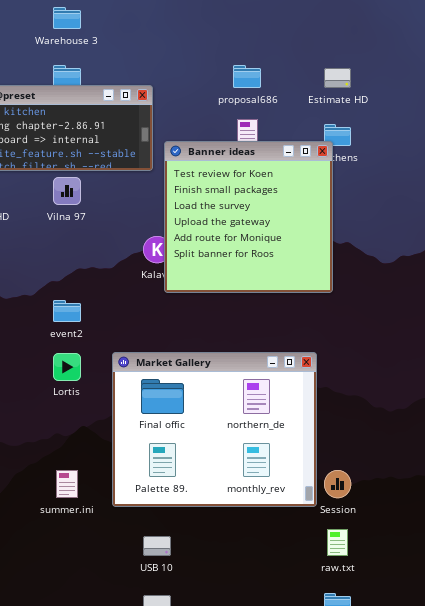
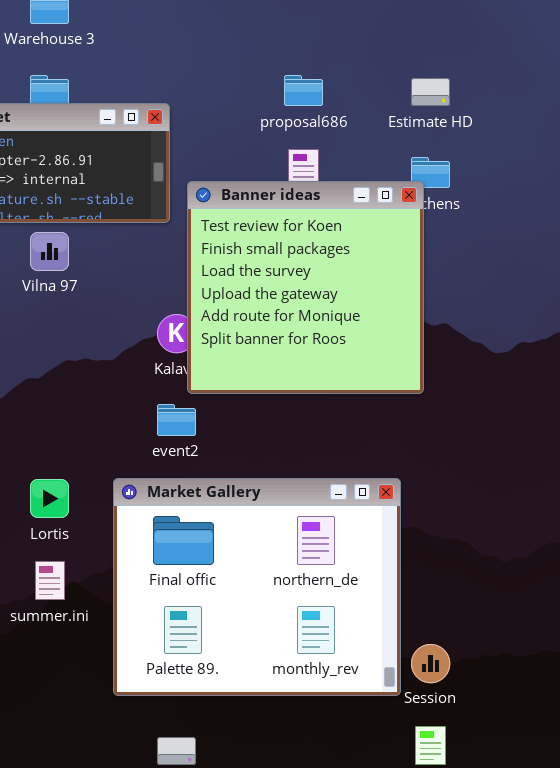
event2: [53,300,81,322] -> [157,404,196,436], moved
summer.ini: [56,470,78,498] -> [35,561,65,600], moved

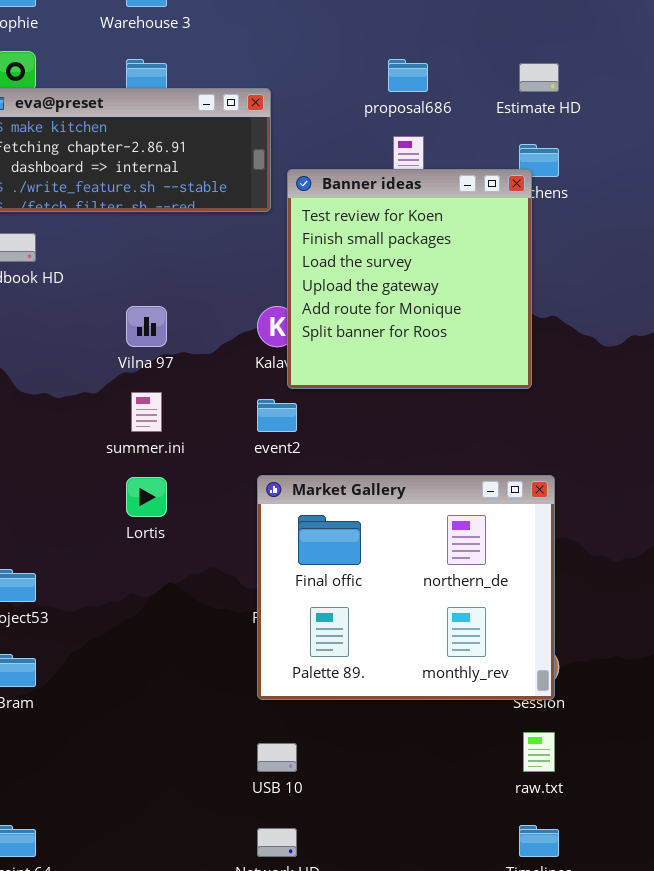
Vilna 97: [30,232,69,271] -> [126,306,167,347], moved
Market Gallery: [113,478,401,696] -> [257,475,555,700], moved
summer.ini: [35,561,65,600] -> [131,392,162,432], moved

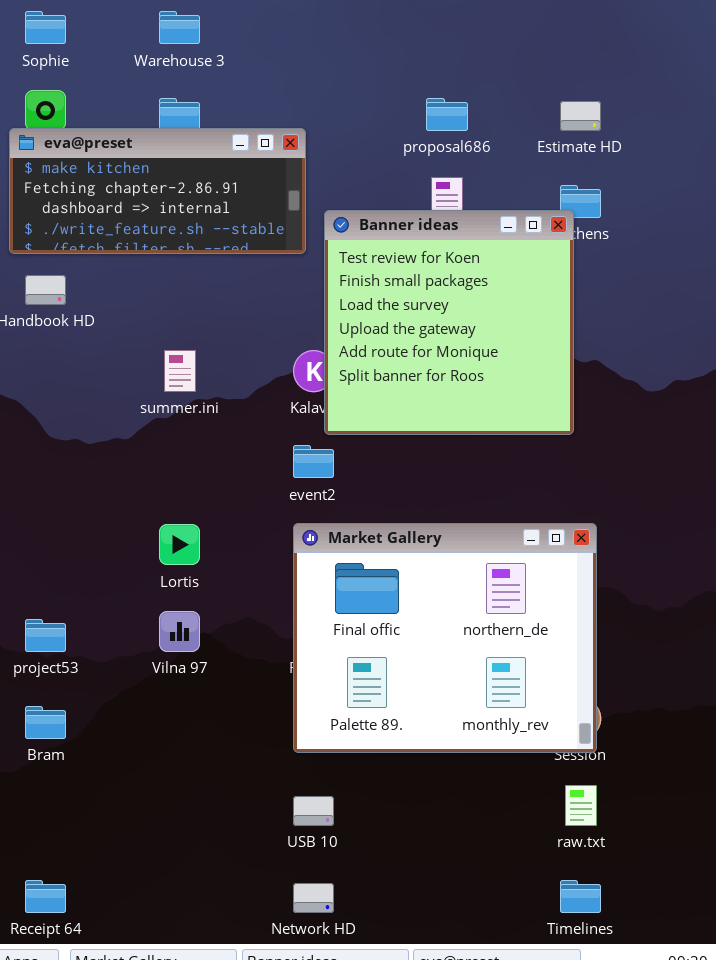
Vilna 97: [126,306,167,347] -> [159,611,200,652], moved
summer.ini: [131,392,162,432] -> [164,350,196,392], moved

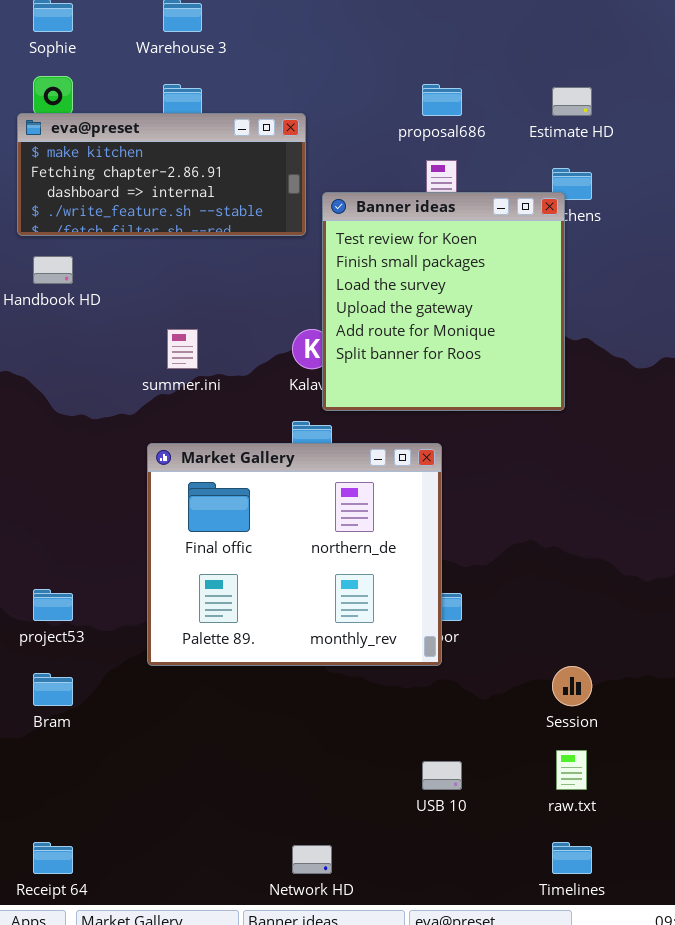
Market Gallery: [293,523,597,753] -> [147,443,442,666], moved
USB 10: [293,796,334,826] -> [422,761,462,790], moved

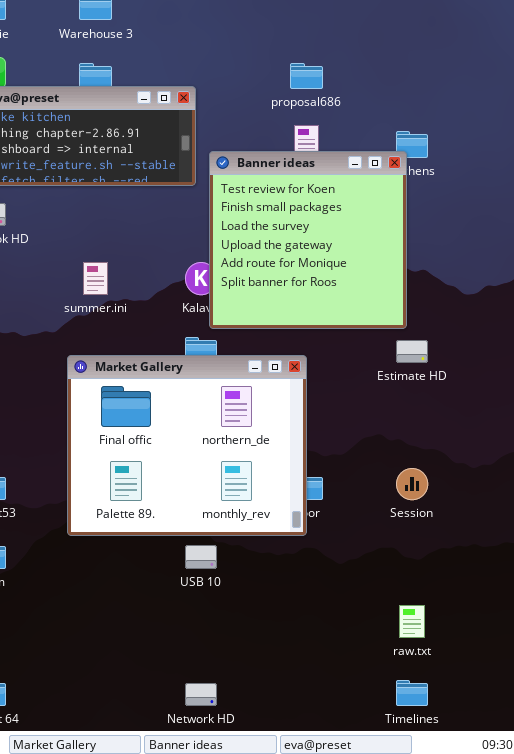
Estimate HD: [552,87,592,116] -> [396,340,428,363], moved
Session: [552,666,592,706] -> [396,468,428,500], moved
USB 10: [422,761,462,790] -> [185,545,217,569], moved

